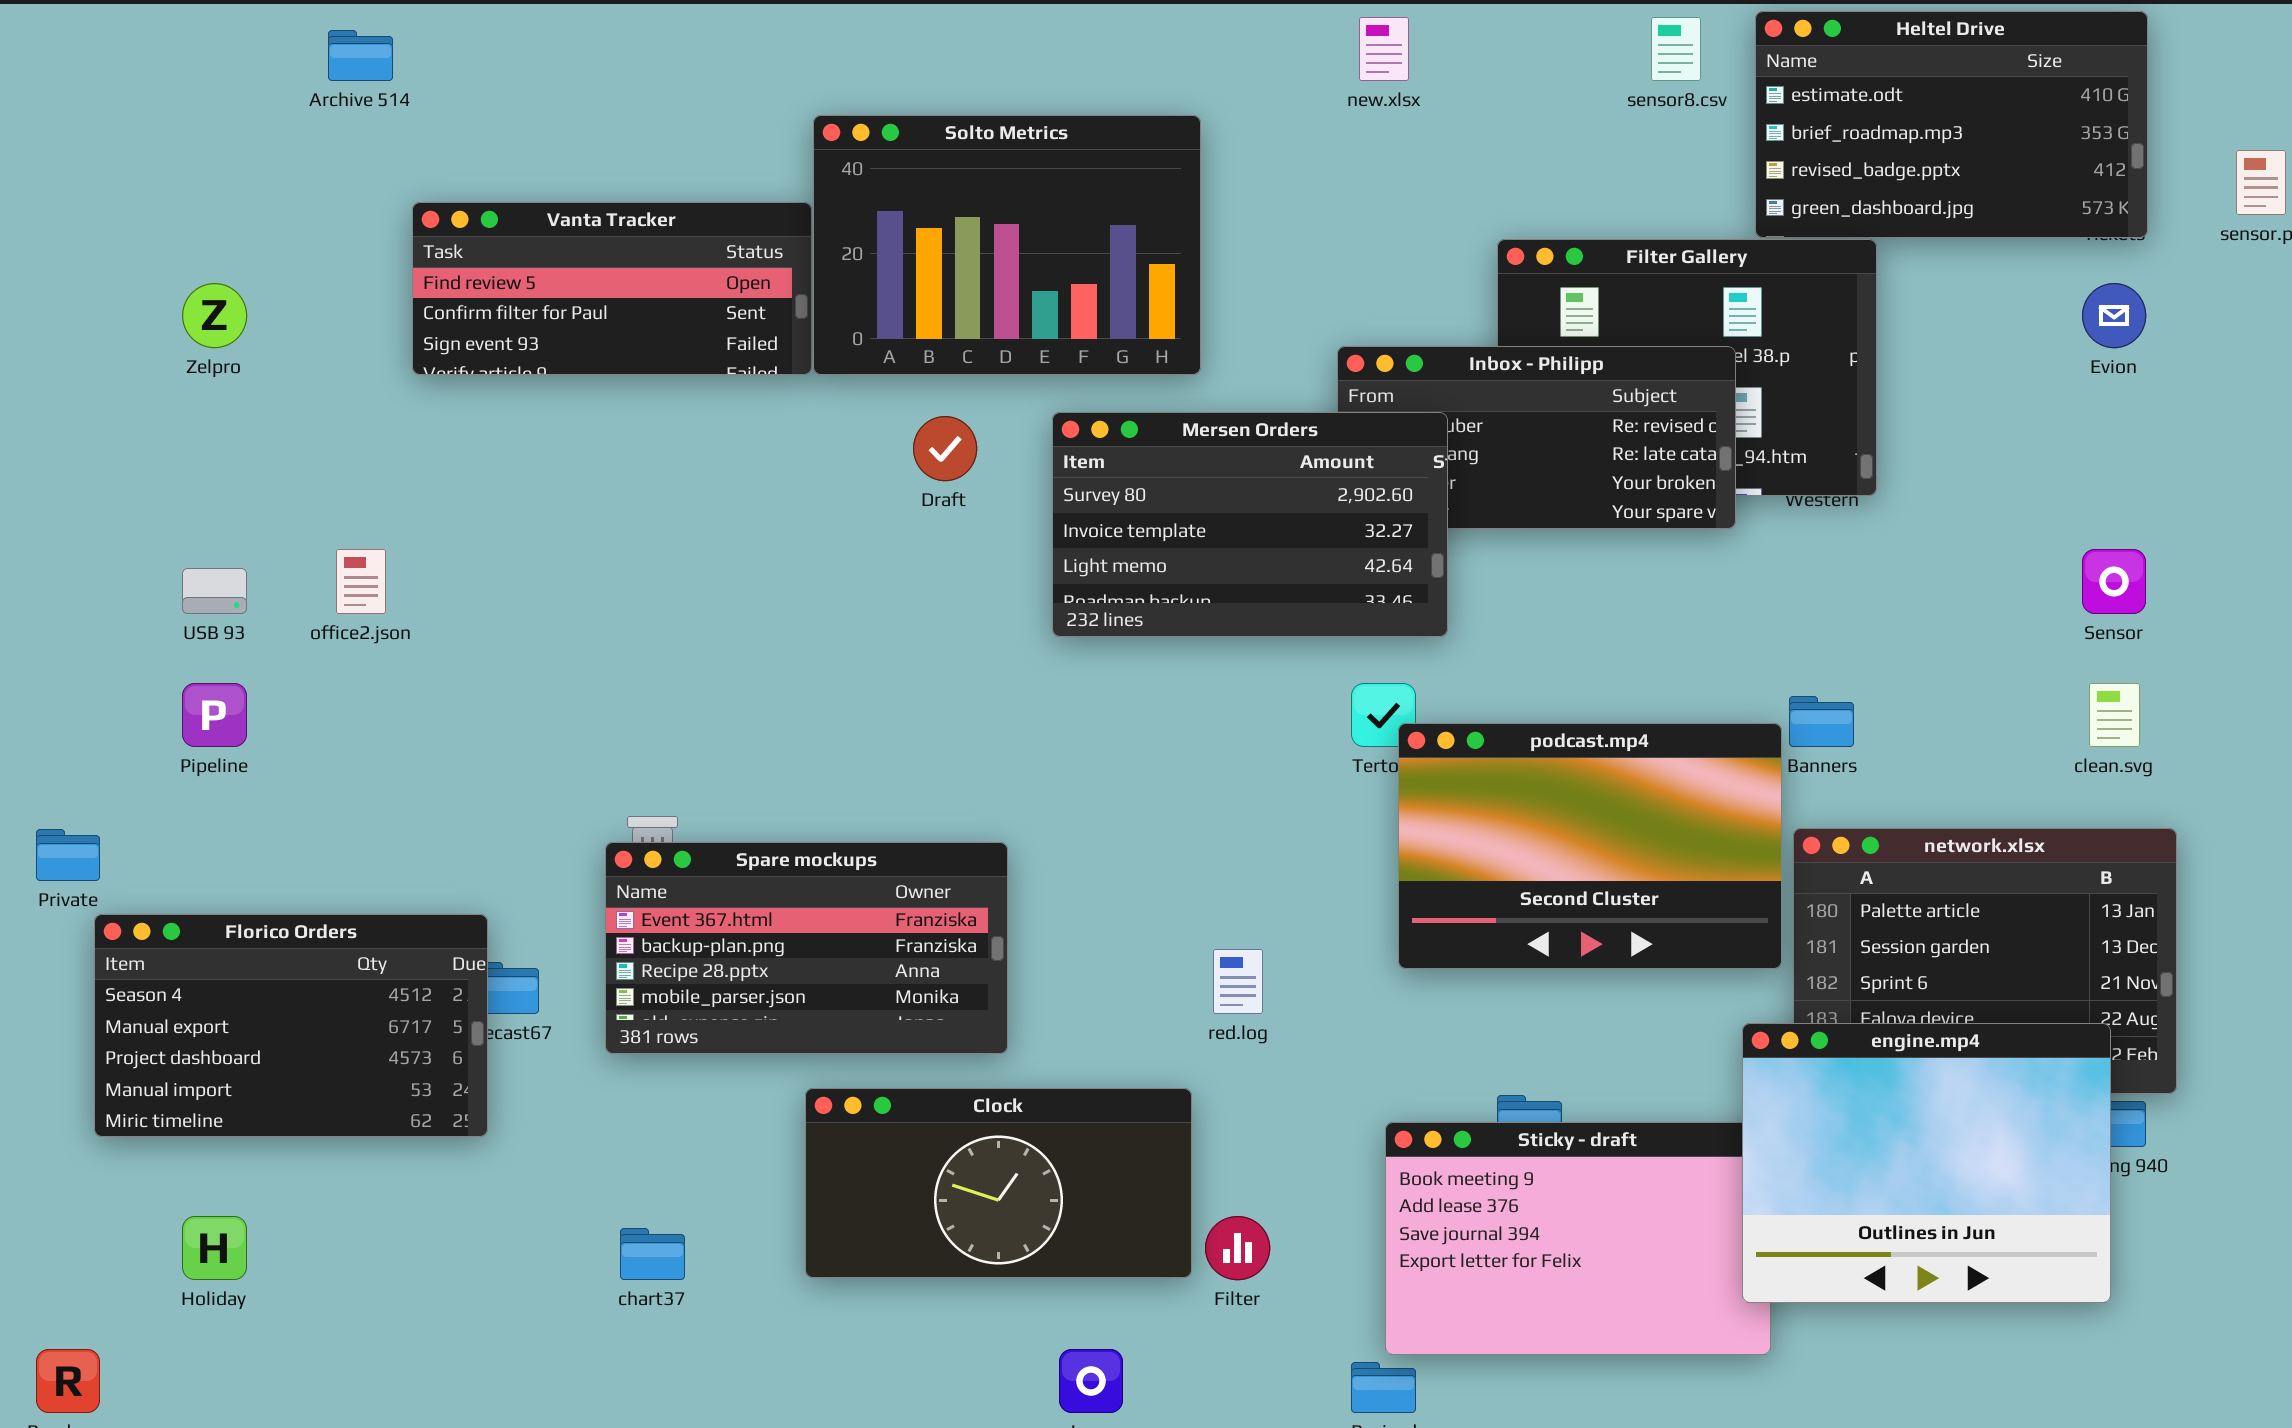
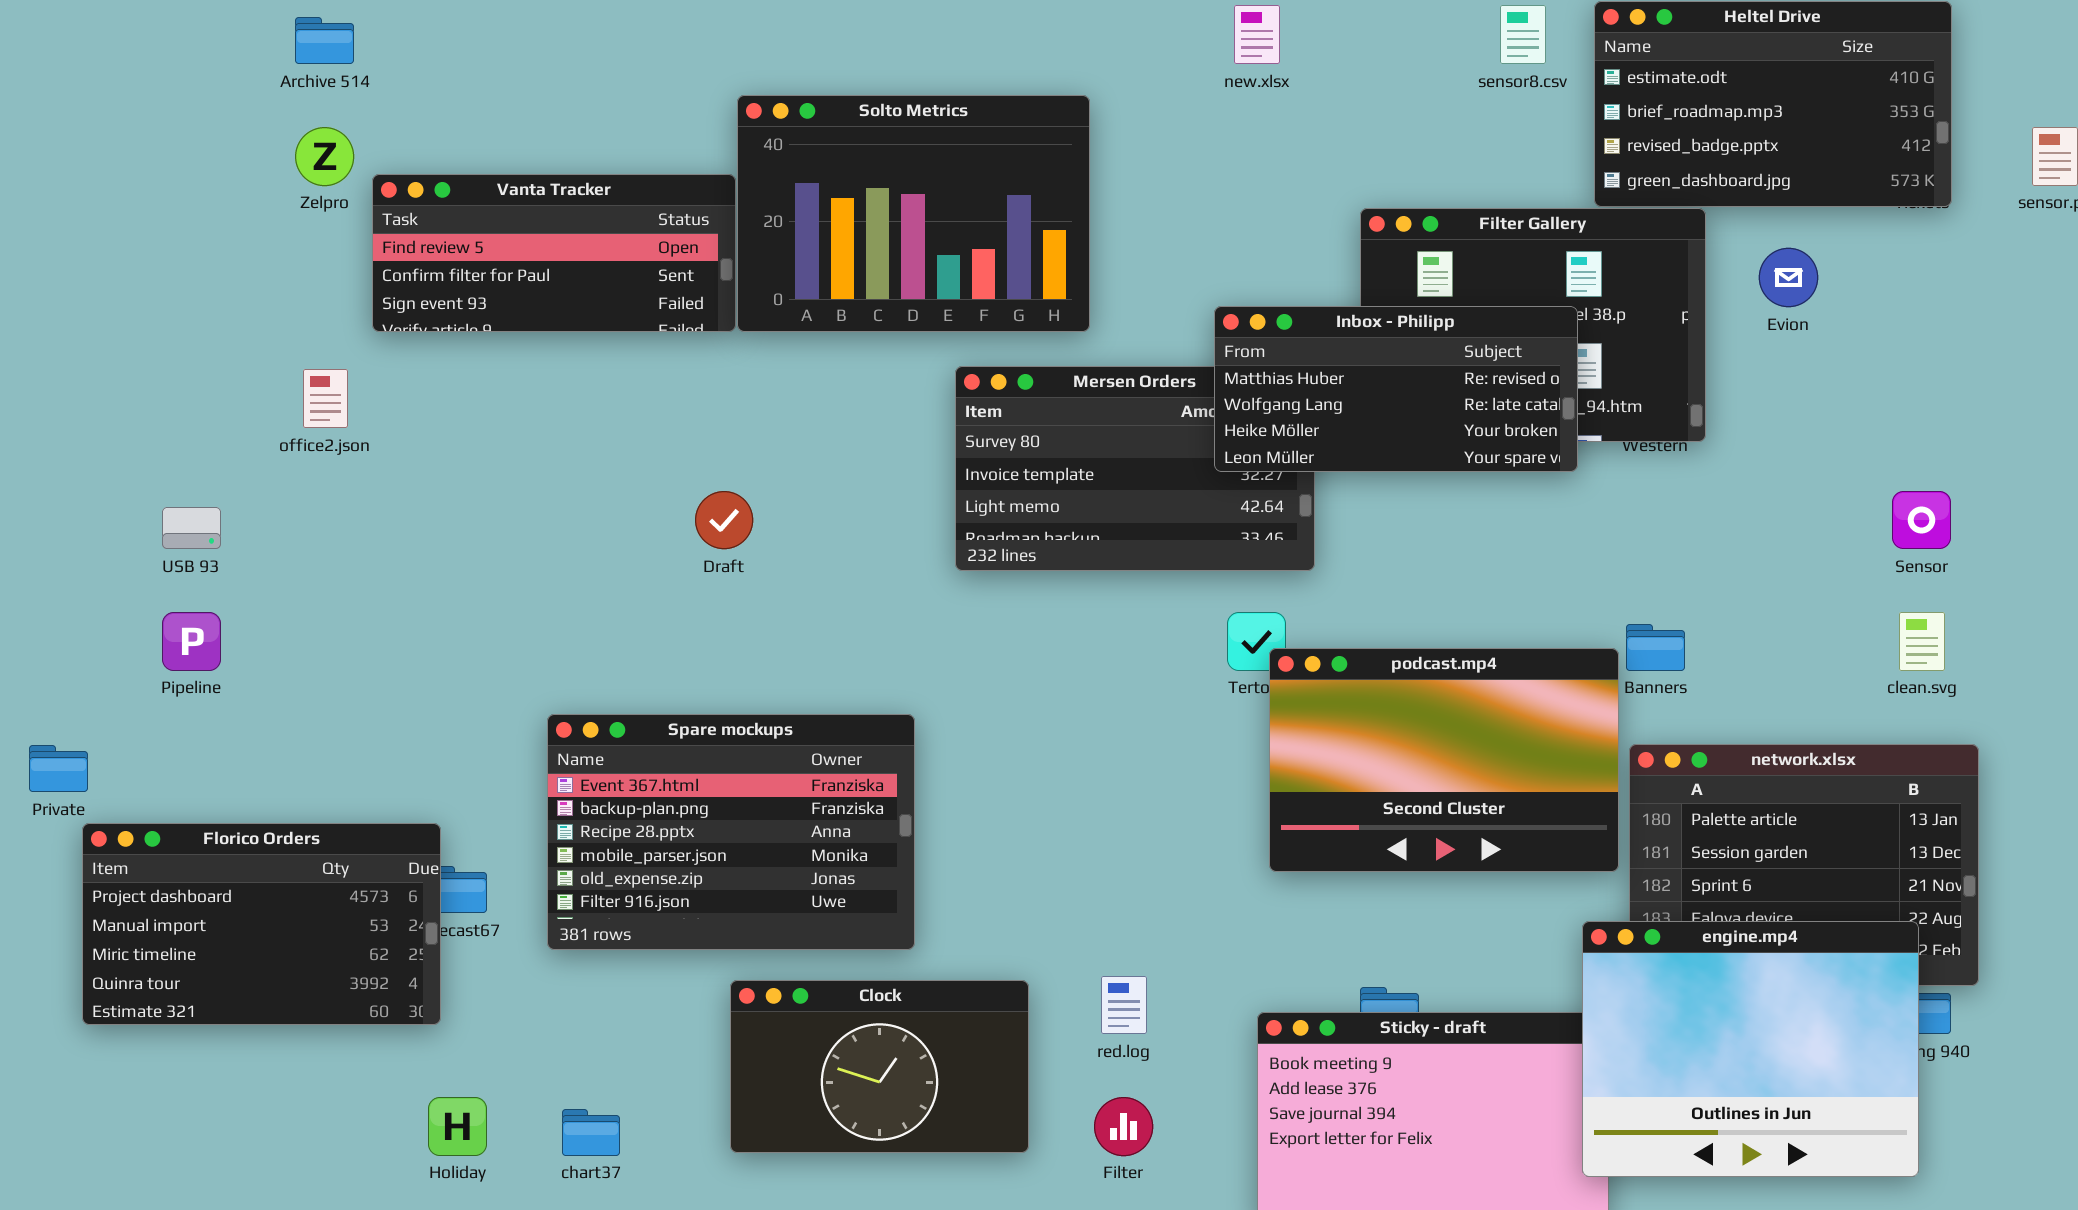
Zelpro: [182,283,247,348] -> [295,127,354,186], moved
Evion: [2082,283,2146,348] -> [1759,248,1818,307], moved
Inbox - Philipp: [1337,346,1736,529] -> [1214,306,1578,472], raised
Draft: [913,416,977,481] -> [695,491,753,549], moved
office2.json: [336,549,386,614] -> [303,369,348,428], moved
Spare mockups: [605,842,1008,1054] -> [547,714,915,950], resized
Florico Orders: [94,914,488,1137] -> [82,823,441,1025], scrolled down 2 rows
red.log: [1213,949,1263,1014] -> [1101,976,1147,1034], moved
Clock: [805,1088,1192,1278] -> [730,980,1029,1153], resized
Holiday: [182,1216,247,1280] -> [428,1097,487,1156], moved

